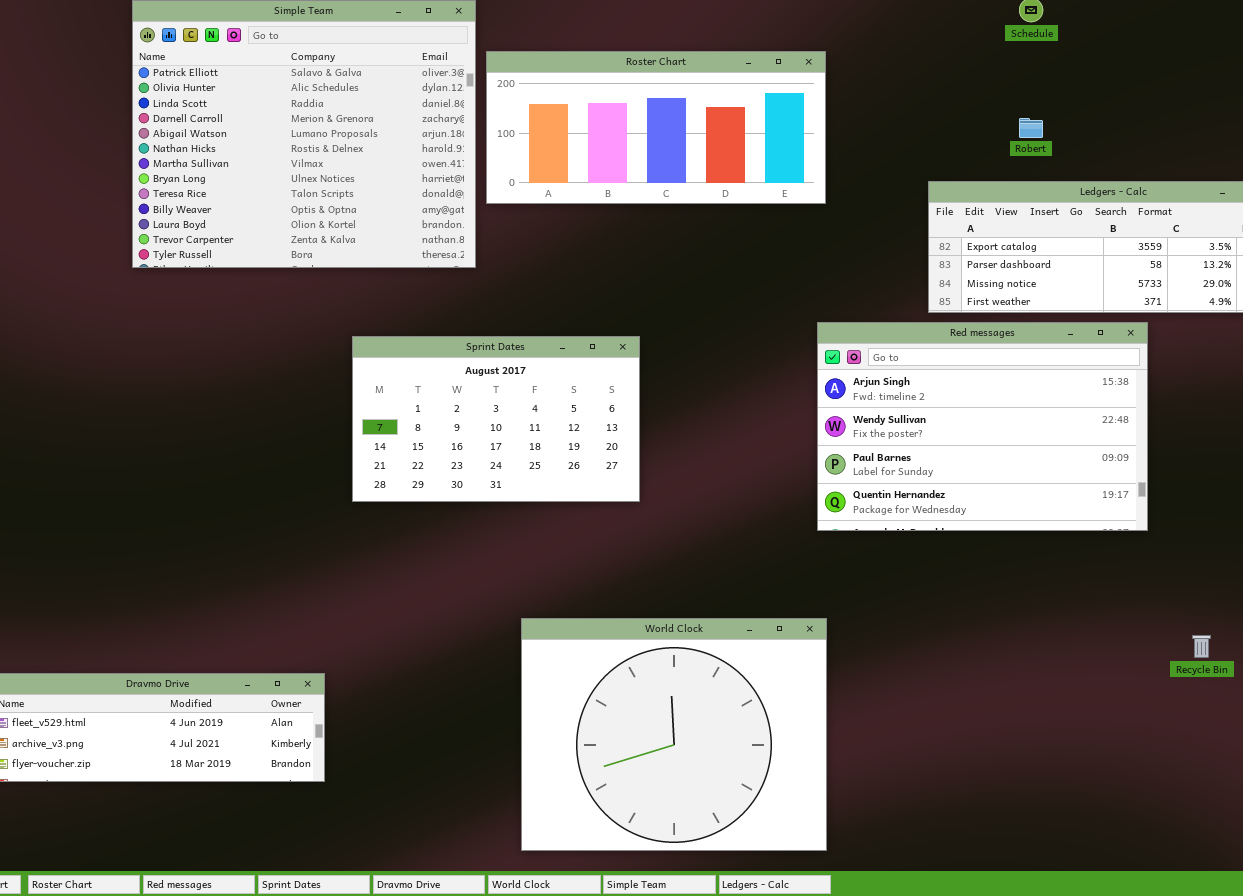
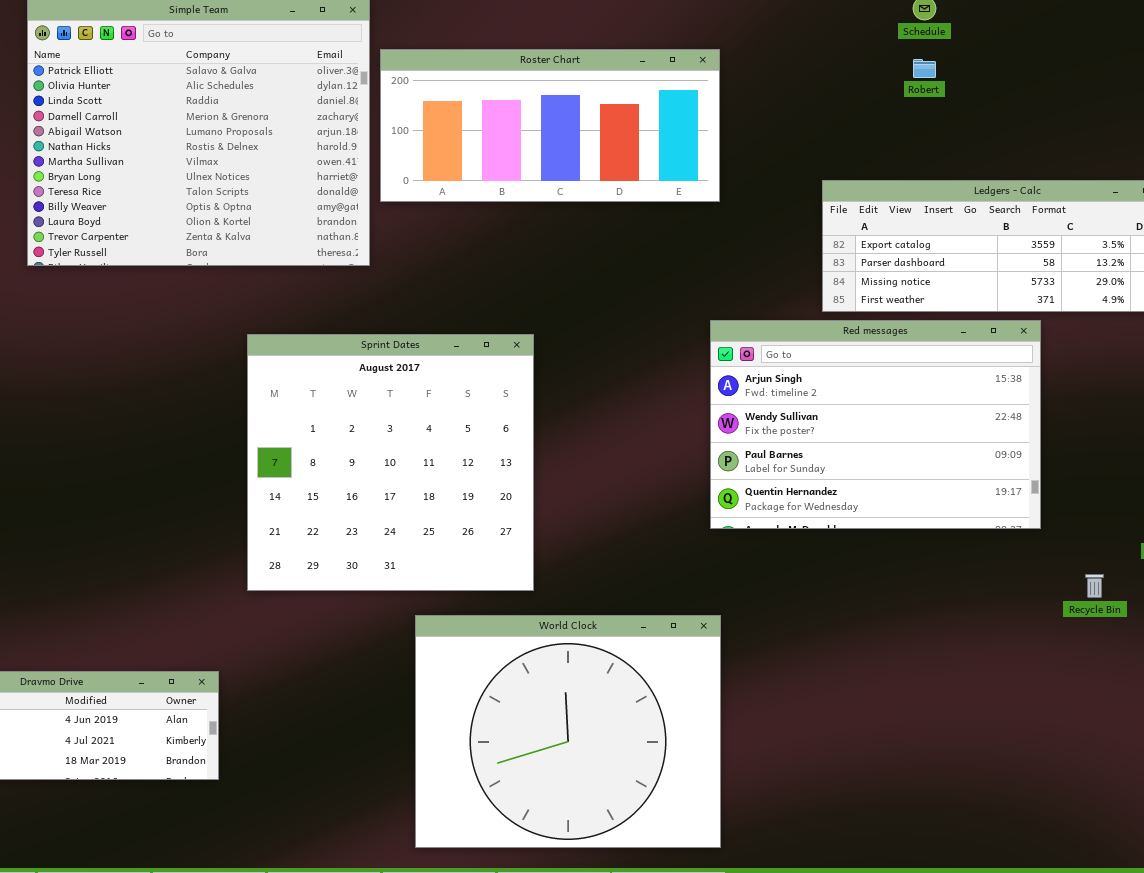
Robert: [1019,118,1043,138] -> [913,59,936,78], moved
Sprint Dates: [352,336,640,502] -> [247,334,534,591], resized
Recycle Bin: [1192,635,1211,658] -> [1085,574,1104,598], moved

